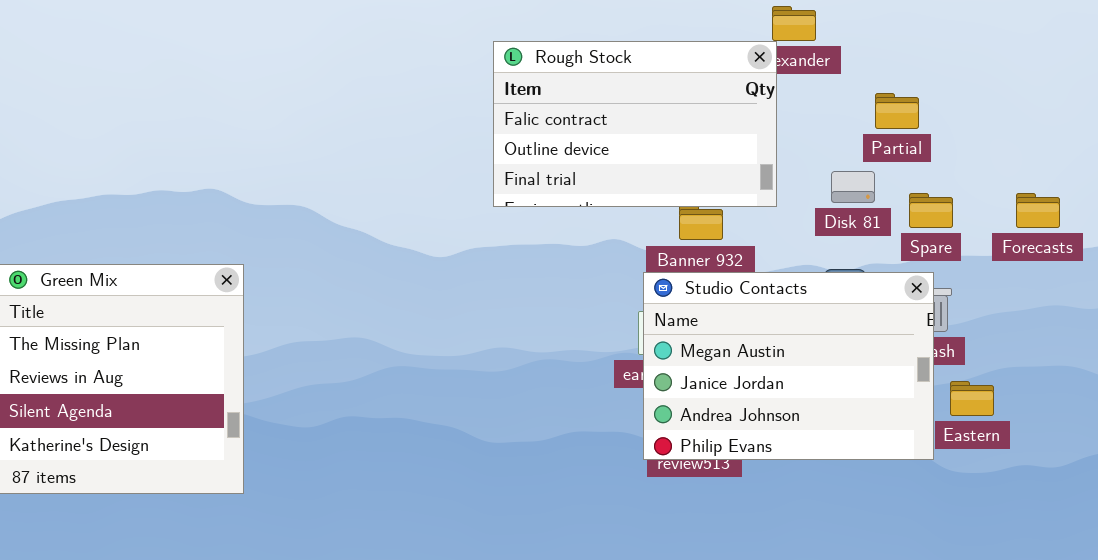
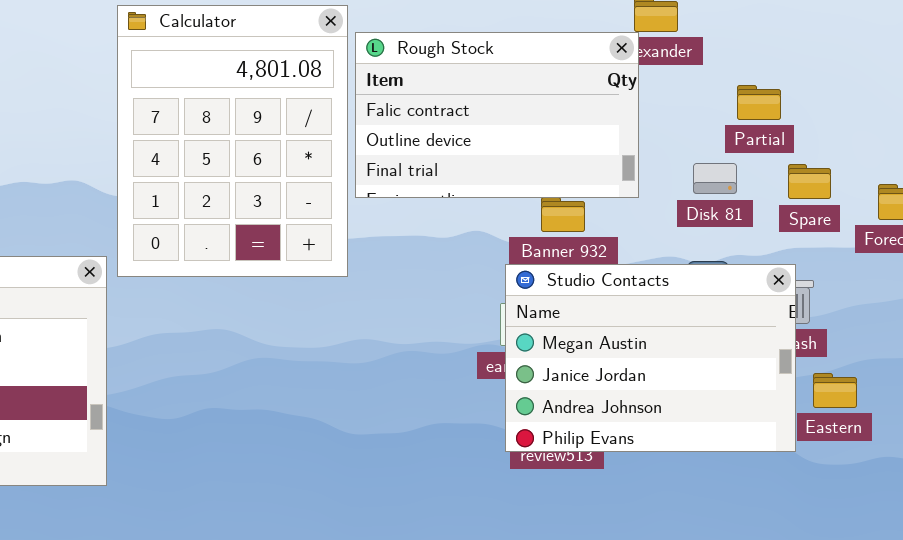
Calculator: none -> [117,5,348,277], opened
Spare: [909,193,953,228] -> [788,164,831,199], moved

